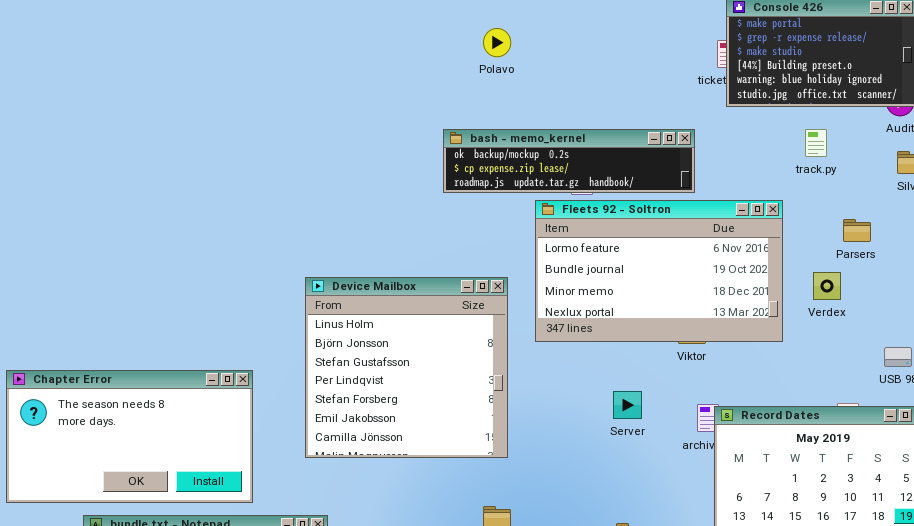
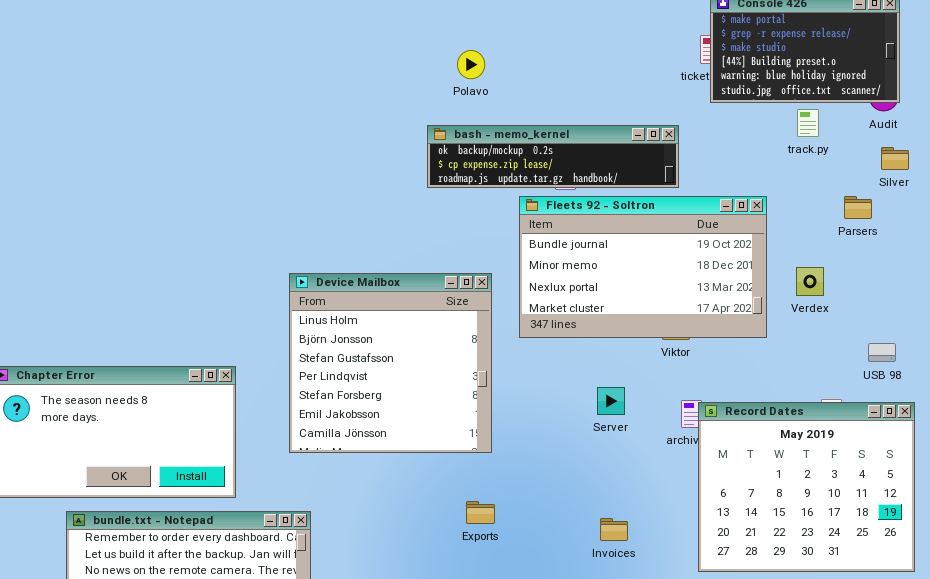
Polavo: [483,28,511,57] -> [457,50,485,79], moved
track.py: [805,129,827,157] -> [797,109,819,137], moved
Fleets 92 - Soltron: [535,200,783,342] -> [519,196,767,338], scrolled down 1 row
Parsers: [843,219,871,242] -> [844,196,872,219], moved

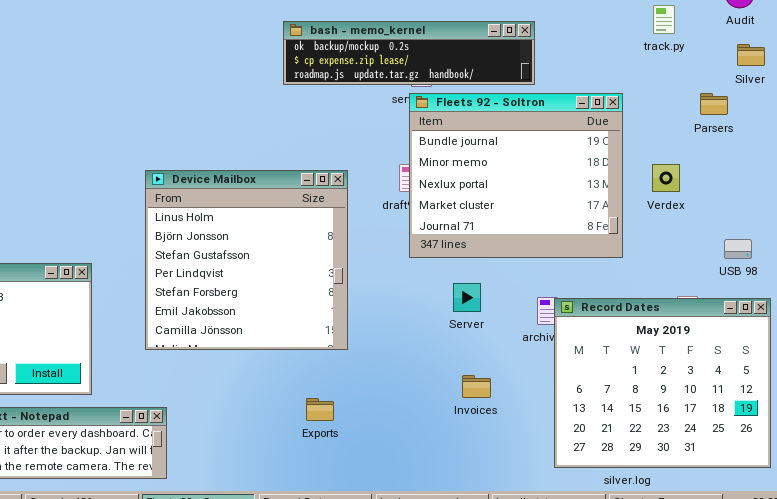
Fleets 92 - Soltron: [519,196,767,338] -> [409,93,623,258], resized
Exports: [466,501,495,524] -> [306,398,334,421], moved
Invoices: [600,518,628,541] -> [462,375,491,398], moved

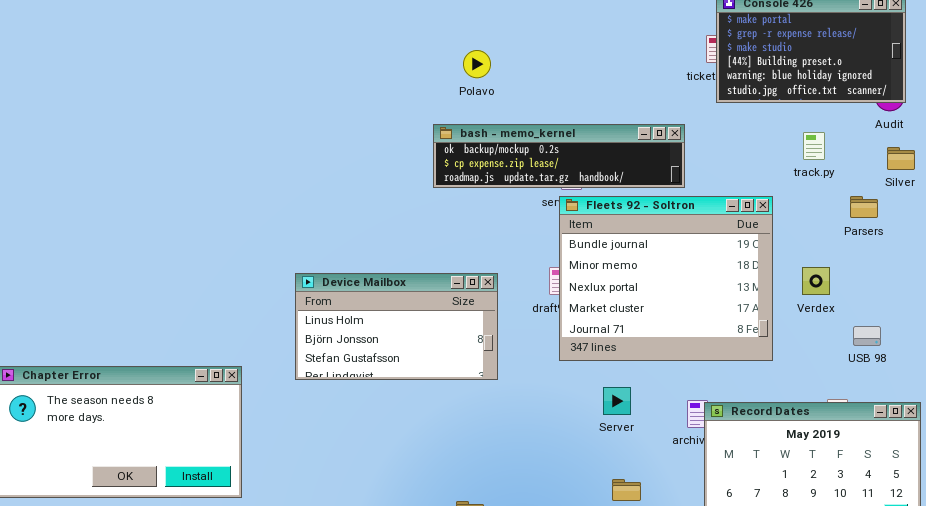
track.py: [653,5,675,34] -> [803,132,825,160], moved
Device Mailbox: [145,170,348,350] -> [295,273,498,380], resized
USB 98: [724,239,752,259] -> [853,326,881,346], moved

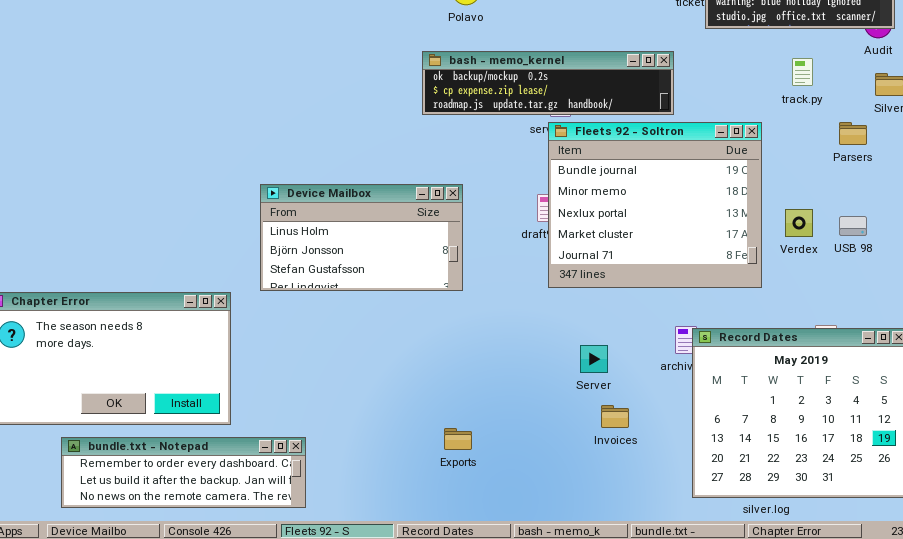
Verdex: [802,267,830,295] -> [785,209,813,237], moved
Device Mailbox: [295,273,498,380] -> [260,184,463,291], moved
USB 98: [853,326,881,346] -> [839,216,867,236], moved
Server: [603,387,631,415] -> [580,345,608,373], moved

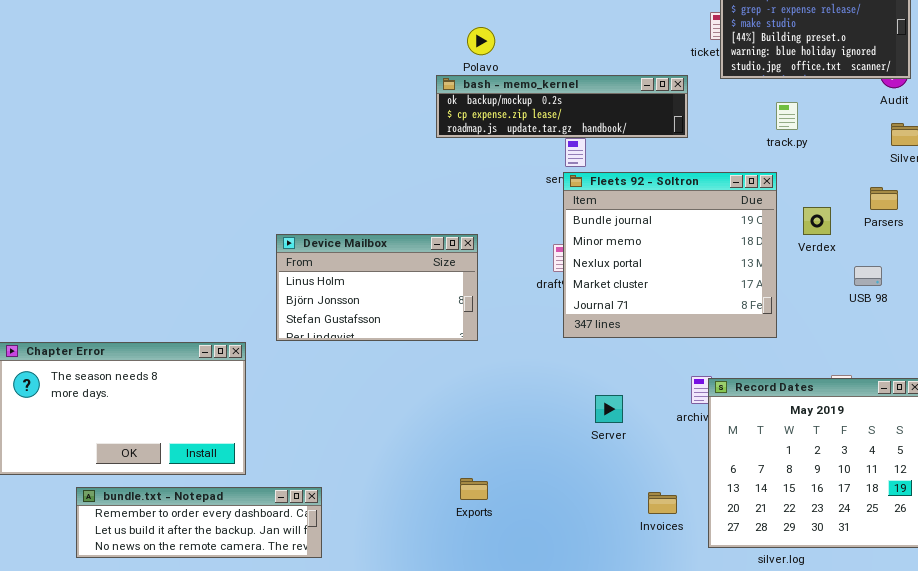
bash - memo_kernel: [422,51,674,115] -> [436,75,688,138], moved
track.py: [792,58,813,86] -> [776,102,798,130], moved
Parsers: [839,122,867,145] -> [870,187,898,210], moved
Verdex: [785,209,813,237] -> [803,207,831,235], moved
Invoices: [601,405,629,428] -> [648,492,677,514], moved

